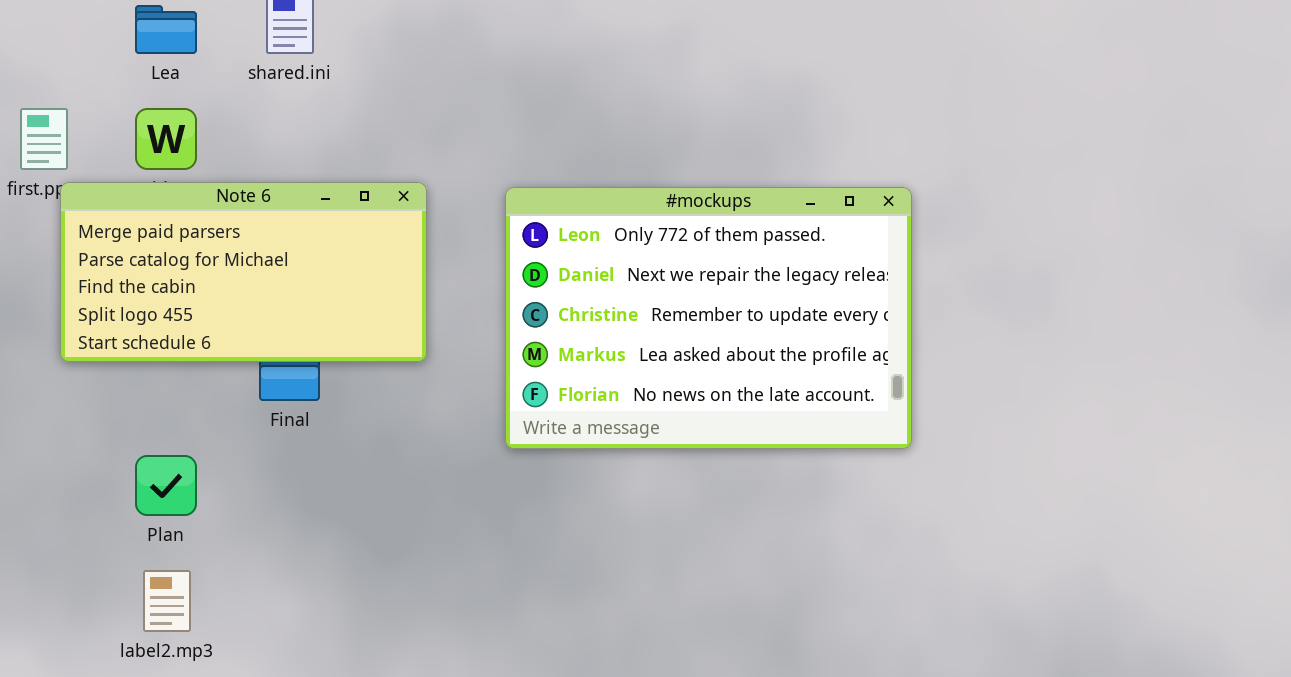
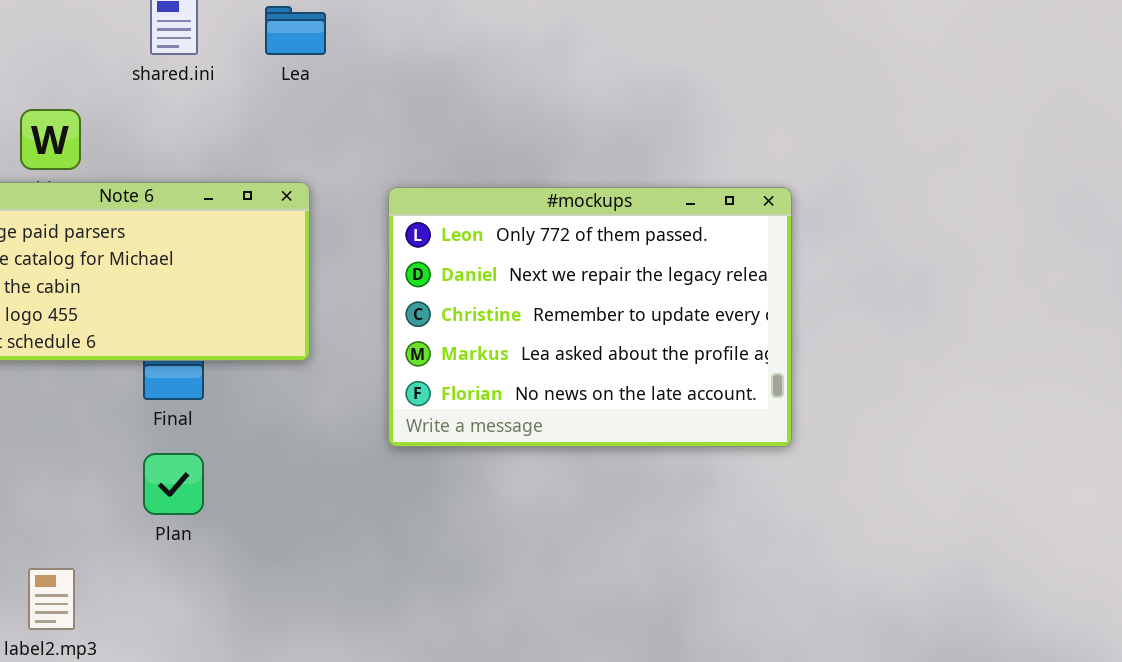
Lea: [135,5,197,54] -> [265,6,326,55], moved
Plan: [135,455,197,516] -> [143,453,204,515], moved

